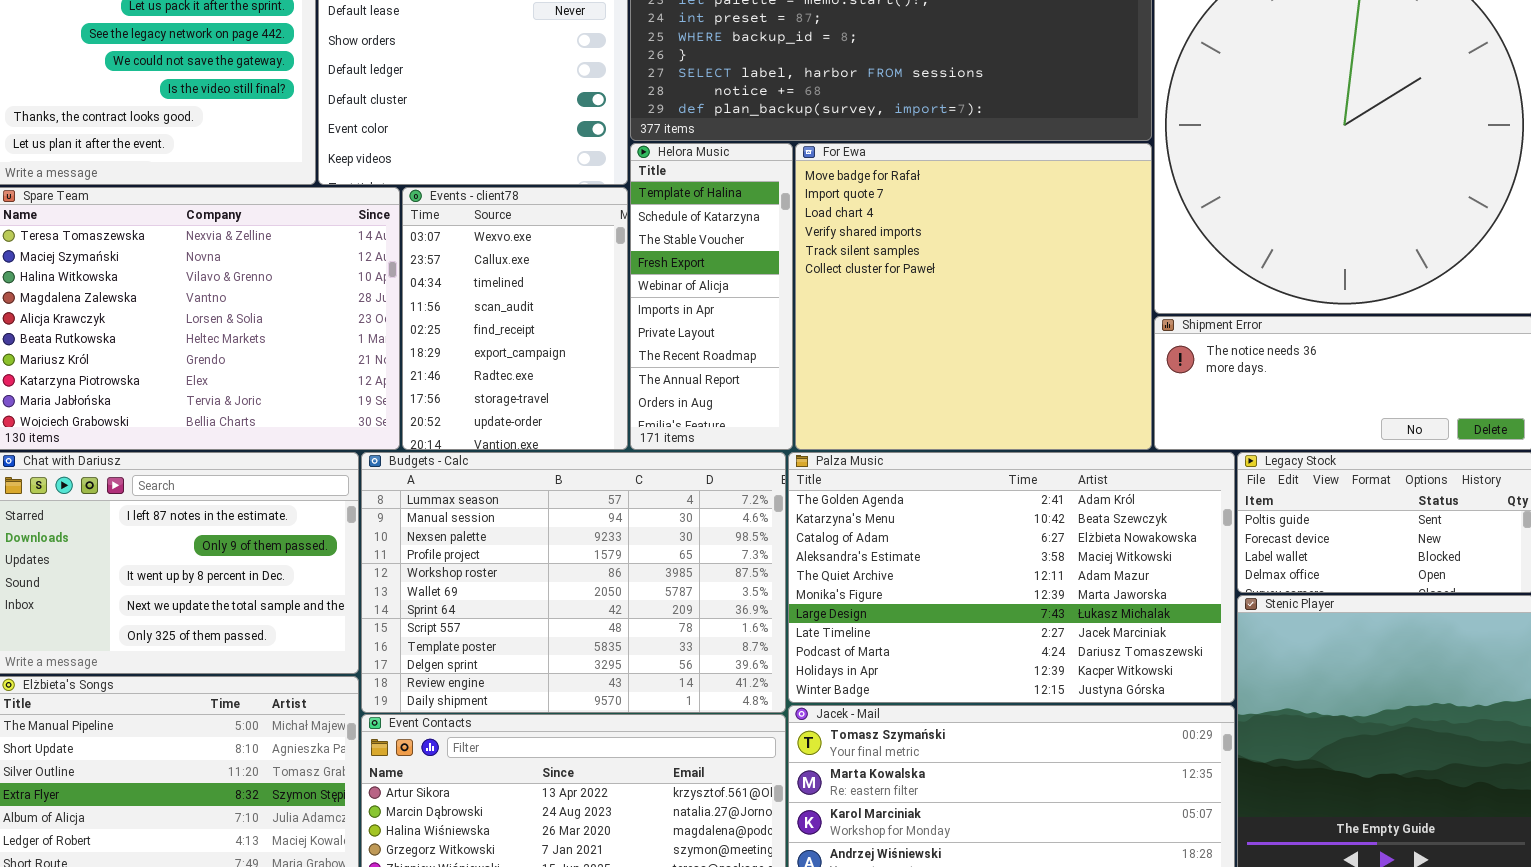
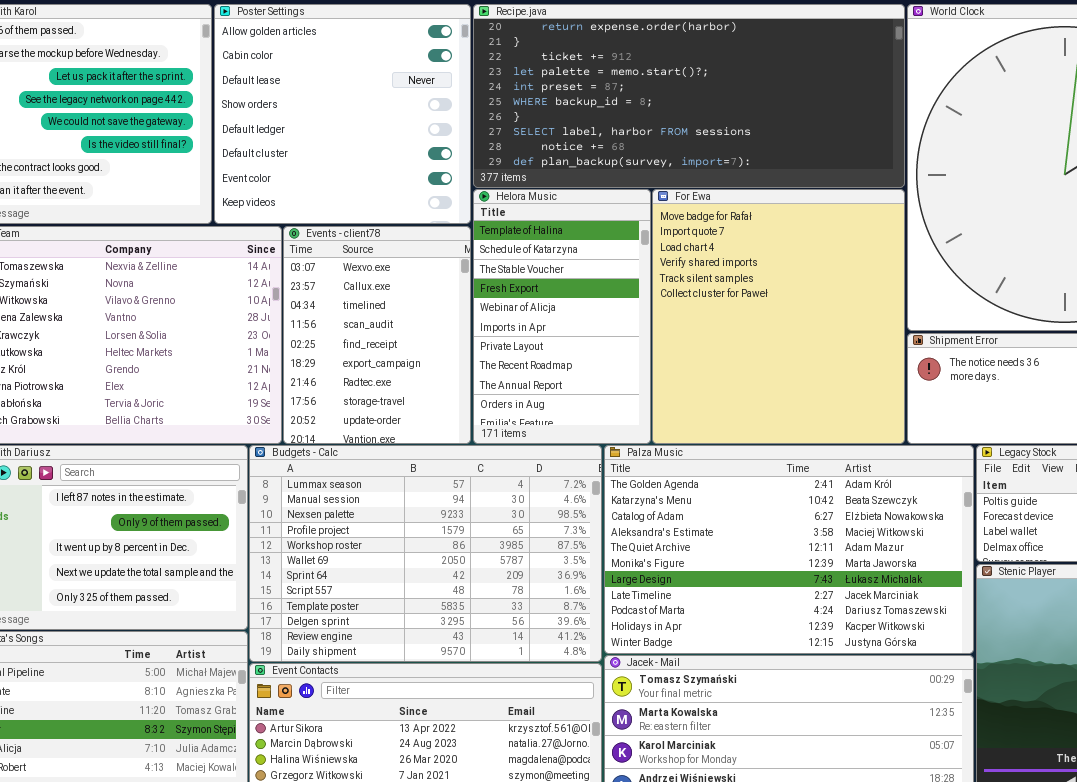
Helora Music: [630,143,793,450] -> [473,189,651,444], resized
For Ewa: [795,143,1152,450] -> [652,189,905,444], resized

